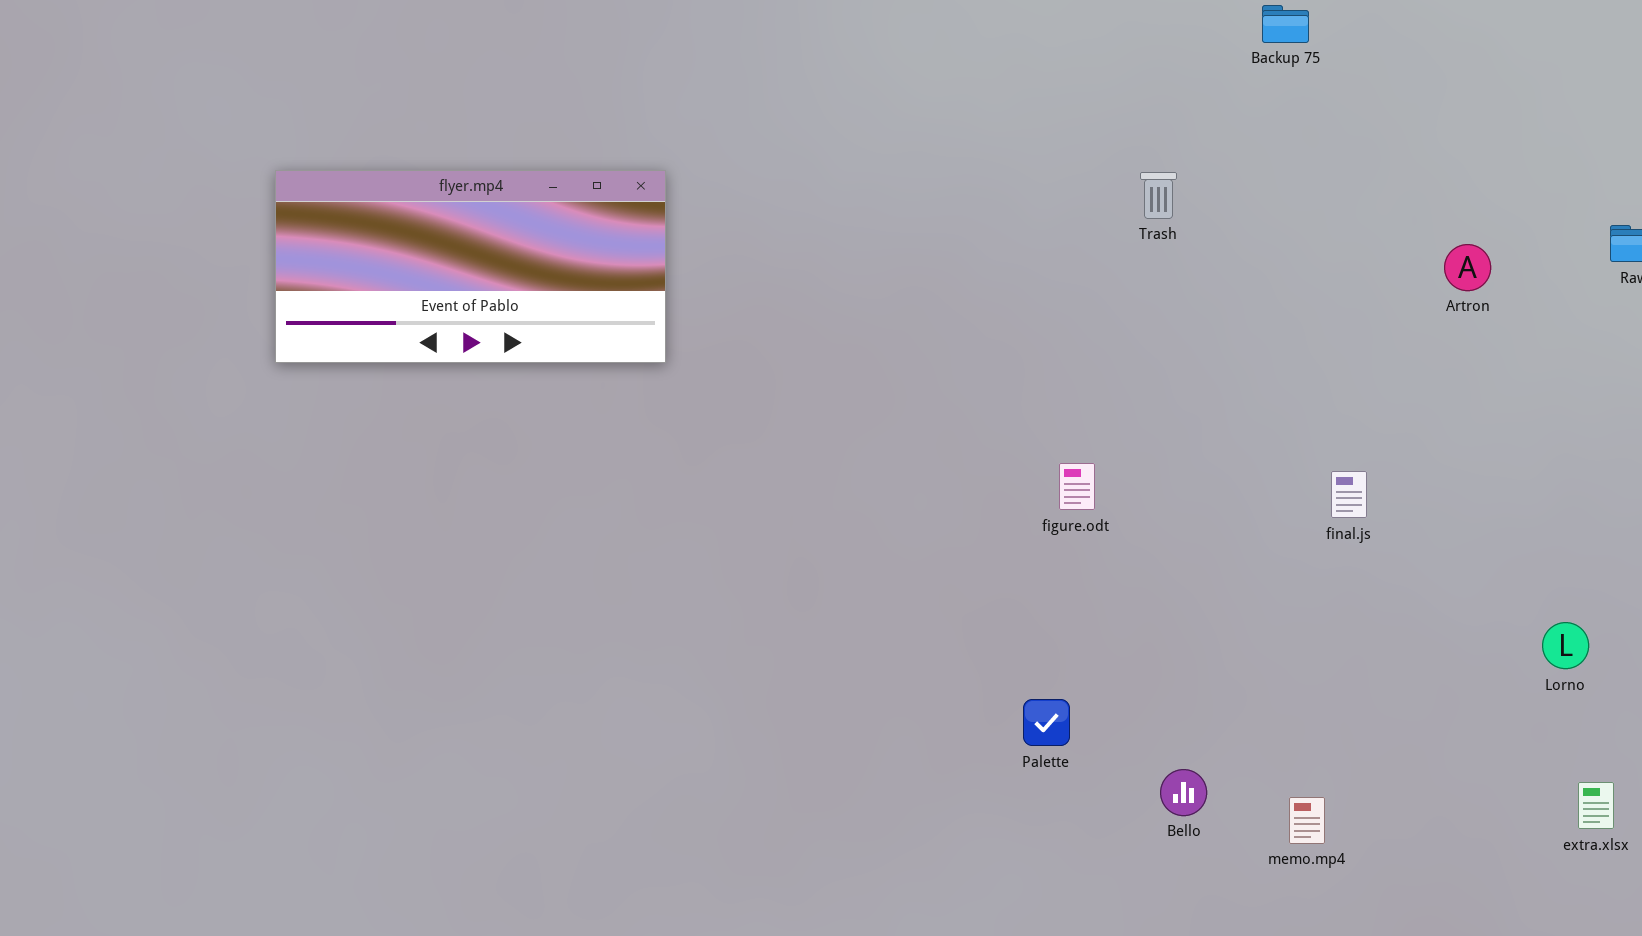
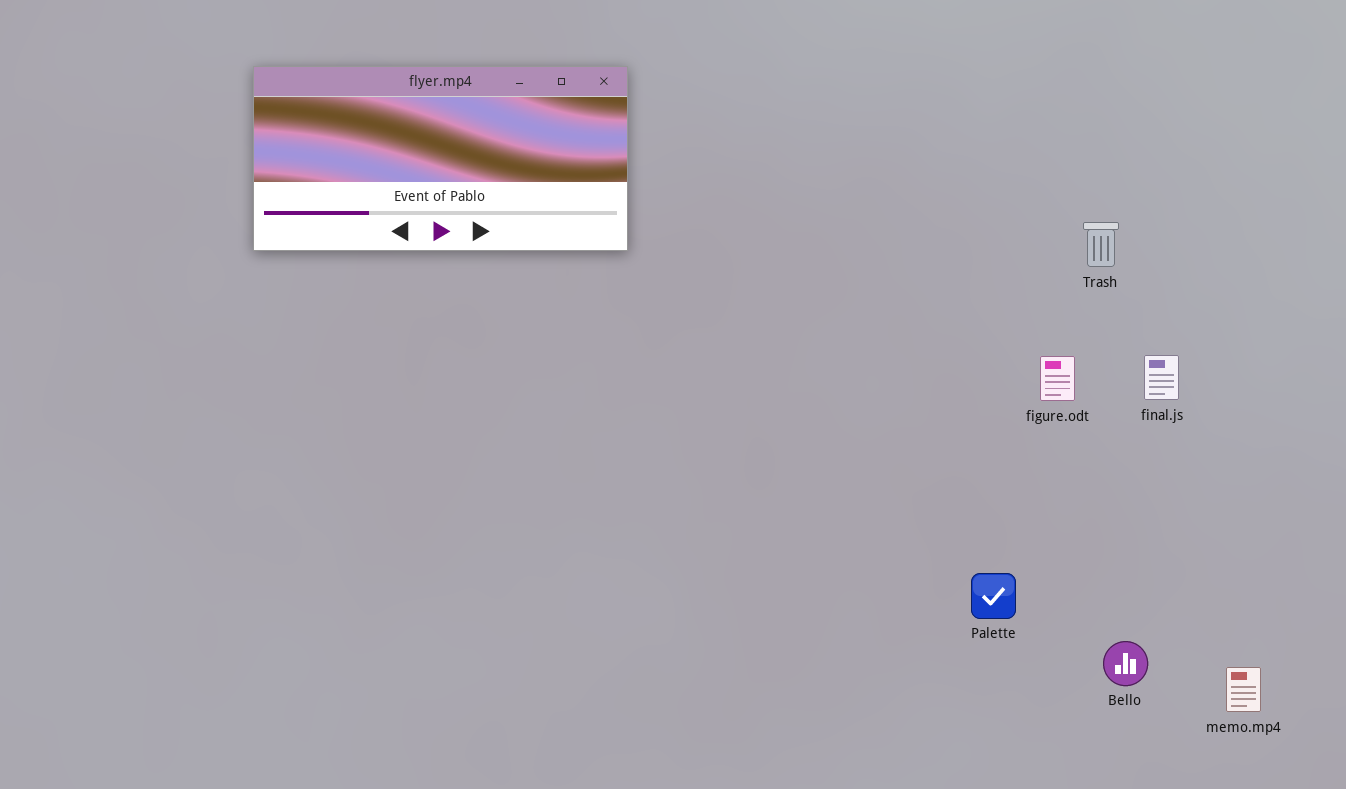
Trash: [1140,172,1177,219] -> [1083,222,1119,267], moved
figure.odt: [1059,463,1095,510] -> [1040,356,1075,401], moved
final.js: [1331,471,1367,518] -> [1144,355,1179,400], moved

